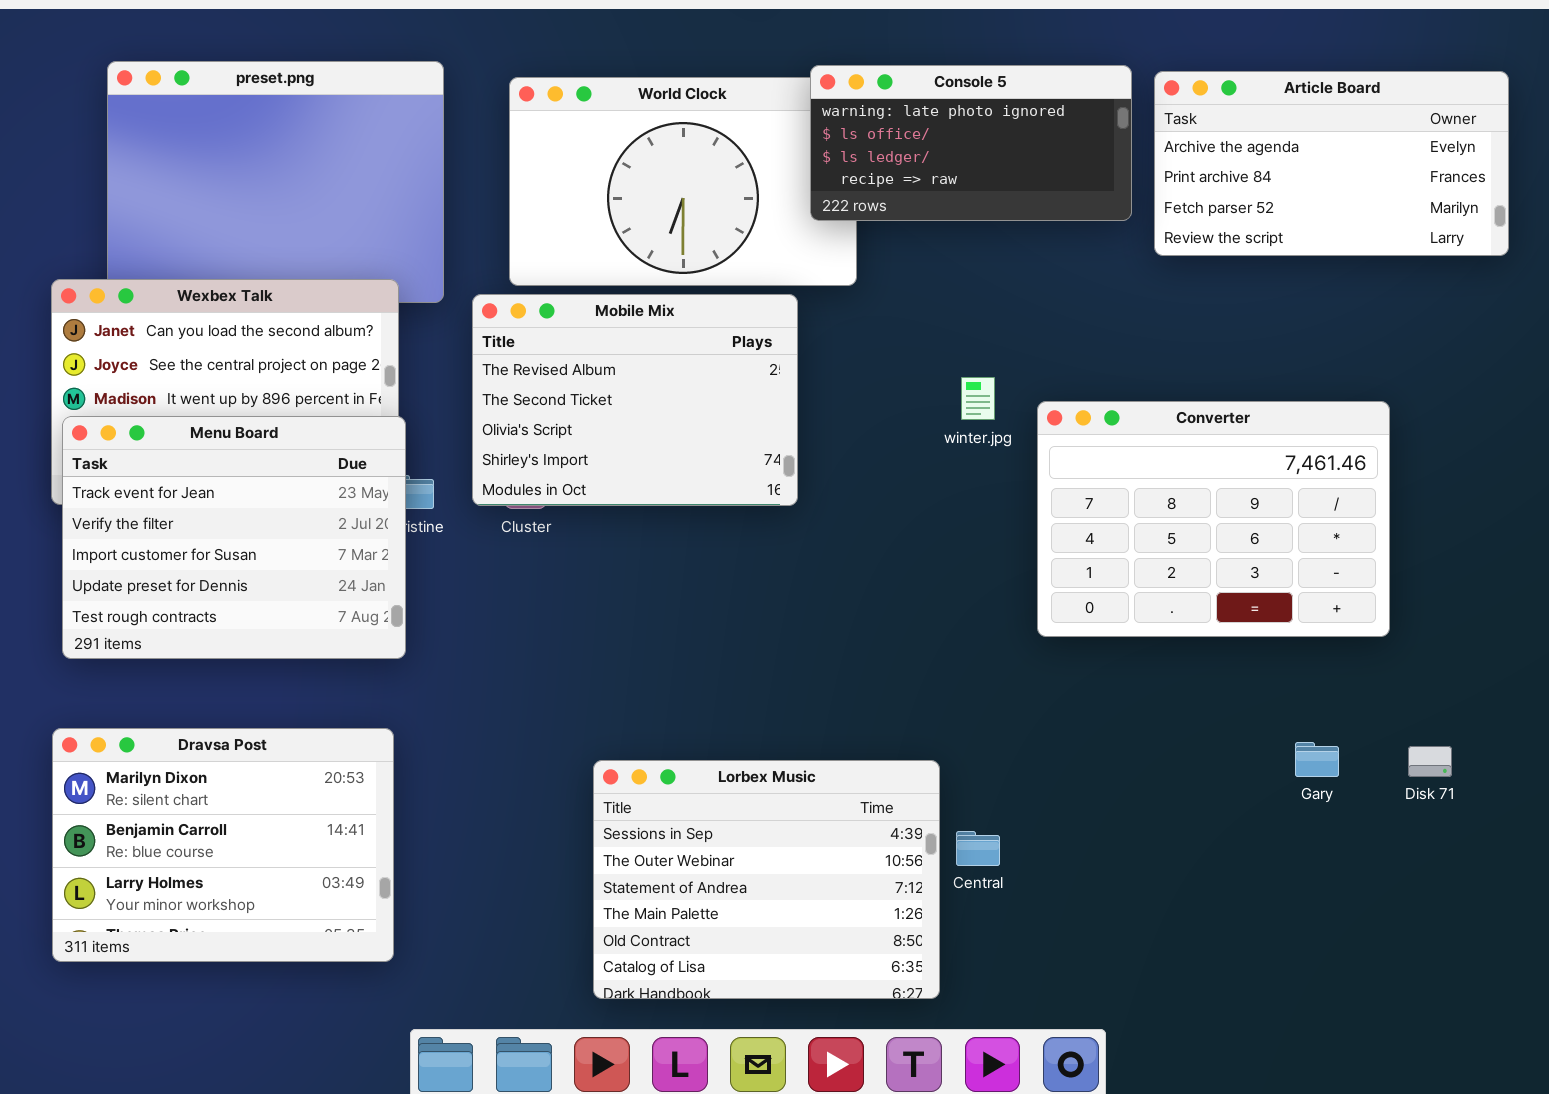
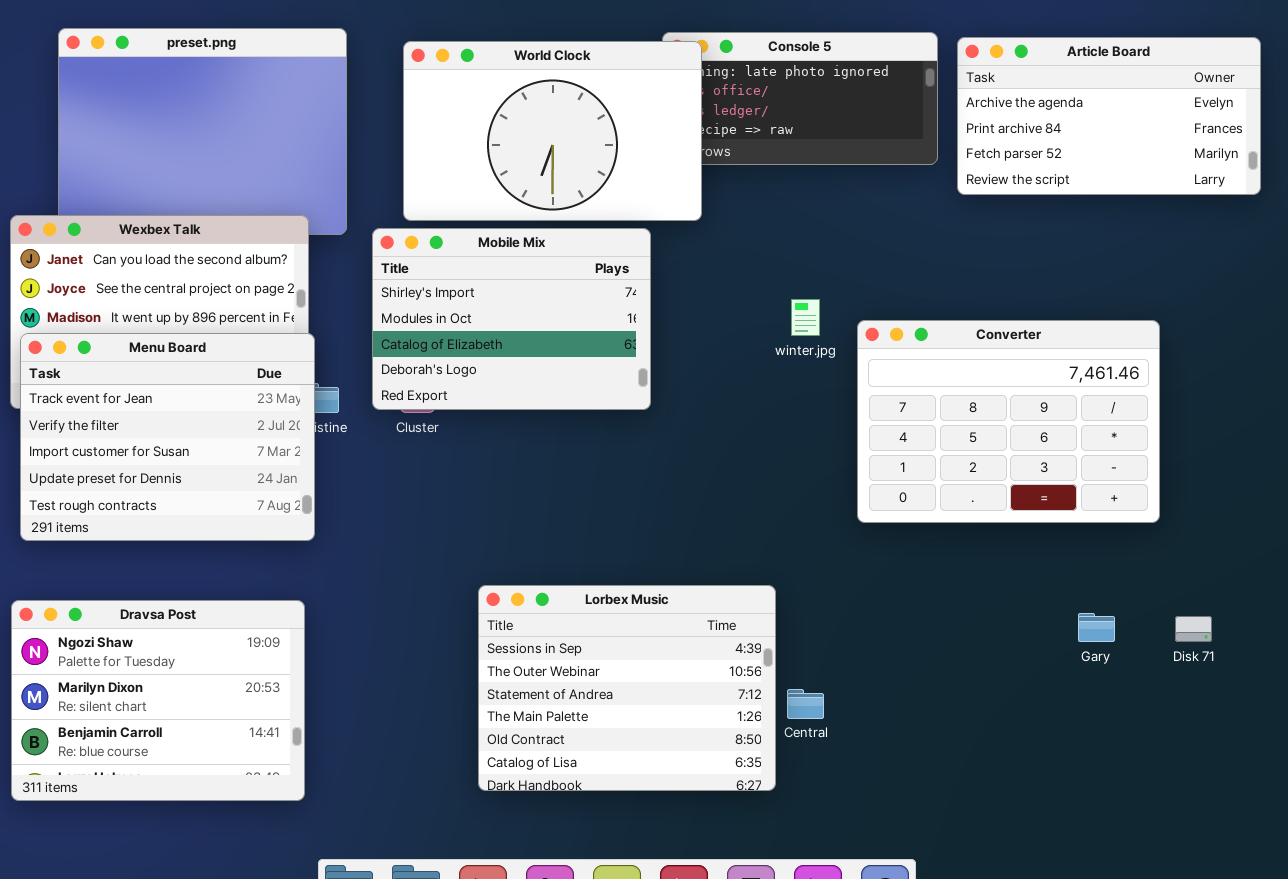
World Clock: [509,77,857,286] -> [403,41,702,221], raised
Mobile Mix: [472,294,798,506] -> [372,228,651,410], scrolled down 3 rows
Dravsa Post: [52,728,394,962] -> [11,600,305,801], scrolled up 1 row
Lorbex Music: [593,760,940,999] -> [478,585,776,791], moved

